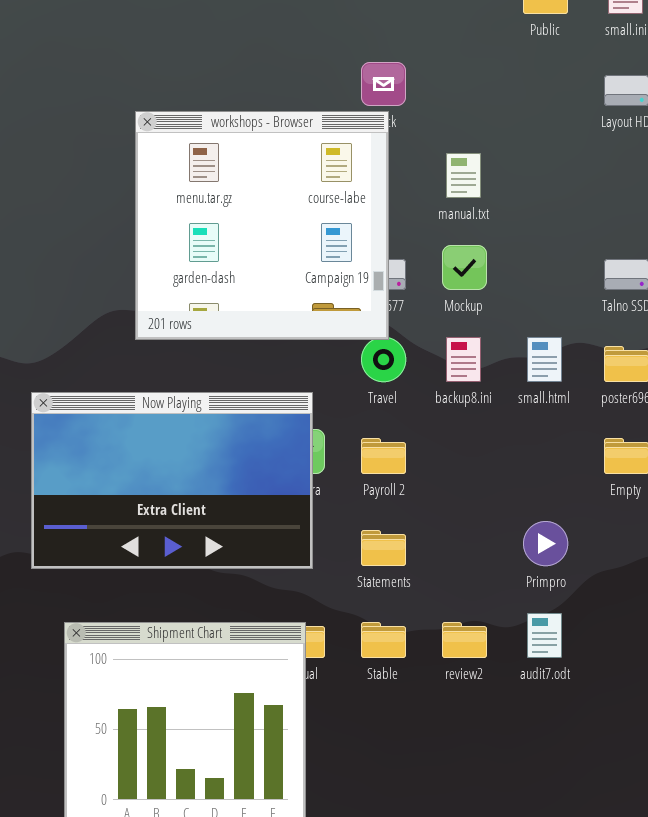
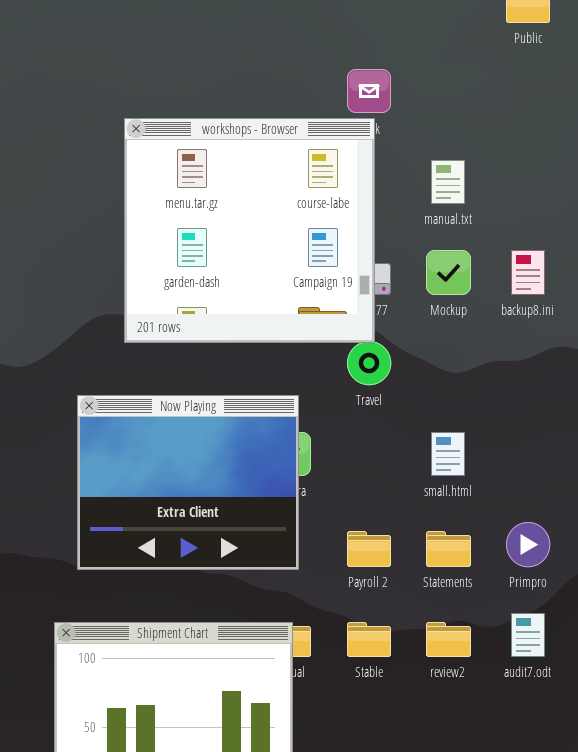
backup8.ini: [446,337,481,382] -> [511,250,545,295], moved
small.html: [527,337,562,382] -> [431,432,465,476], moved
Now Playing: [31,392,313,569] -> [77,395,299,570], resized
Payroll 2: [361,438,406,474] -> [347,531,391,567], moved
Statements: [361,530,406,566] -> [426,531,471,567], moved

